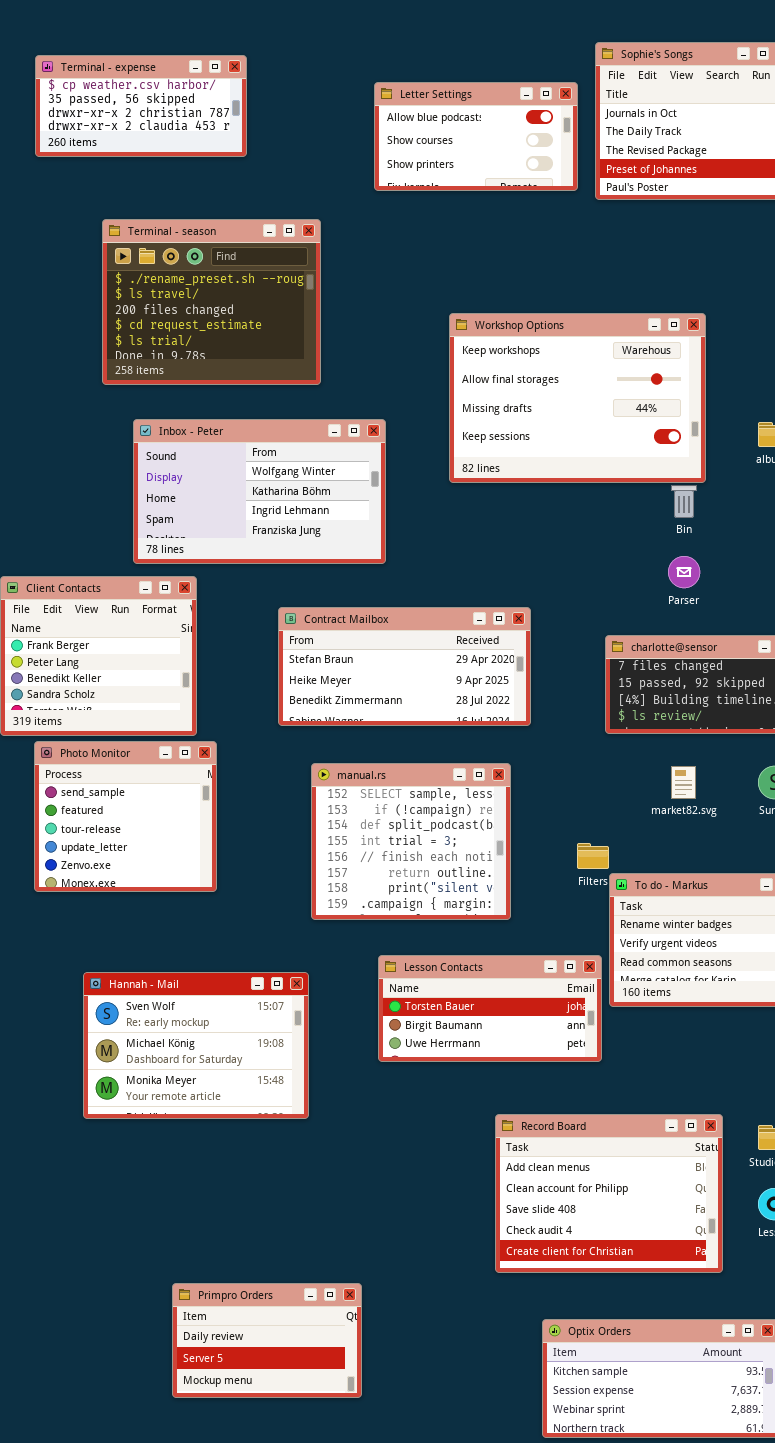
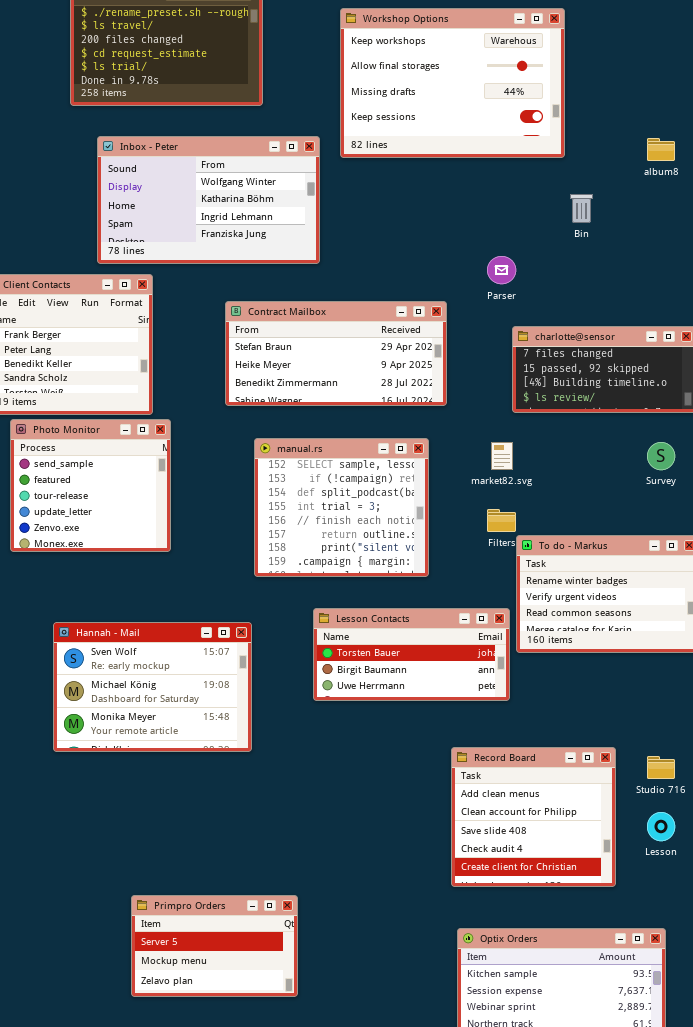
Workshop Options: [449,313,706,483] -> [340,8,565,158], moved
Parser: [668,556,700,588] -> [487,256,516,284], moved
market82.svg: [671,766,696,799] -> [491,442,513,470], moved
Record Board: [495,1114,723,1273] -> [451,747,616,887], resized
Primpro Orders: [172,1283,362,1398] -> [131,895,298,997], scrolled down 1 row

